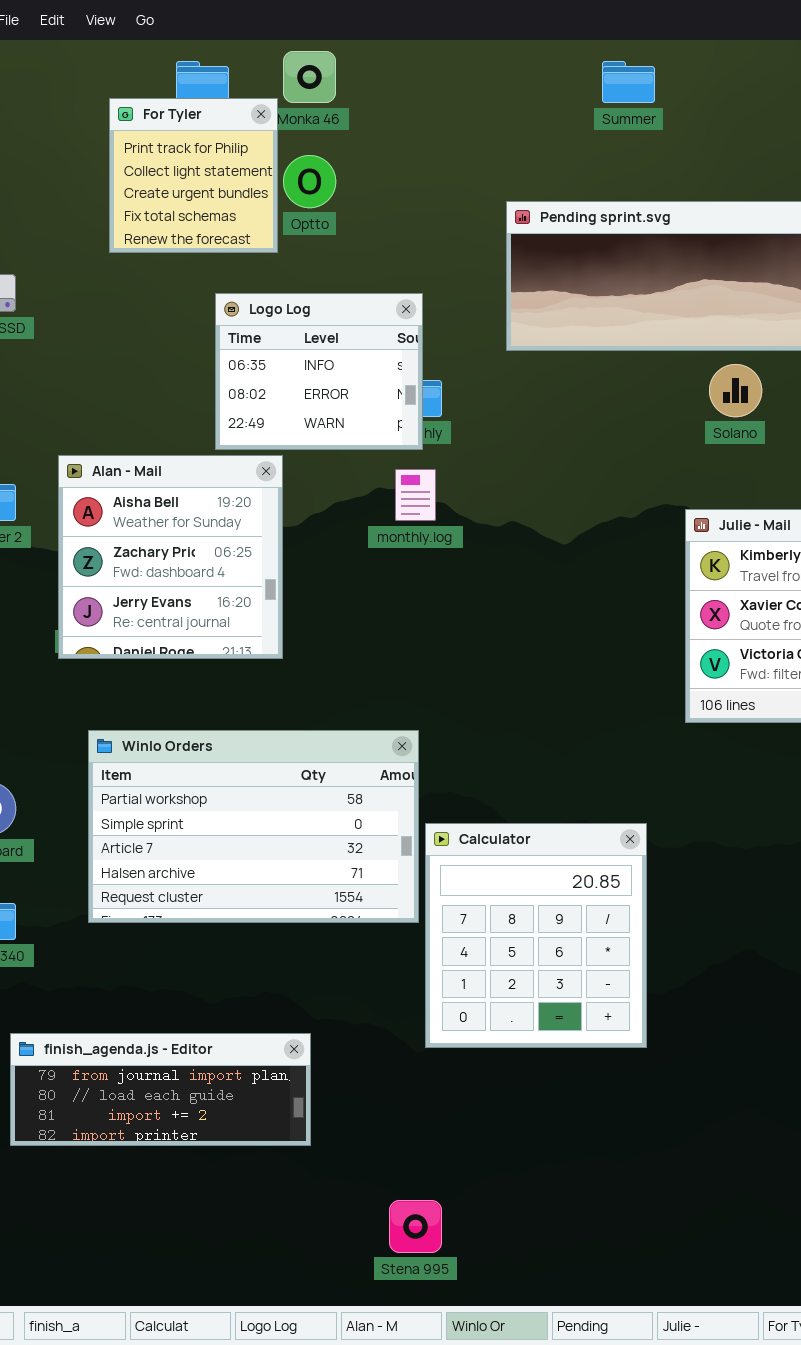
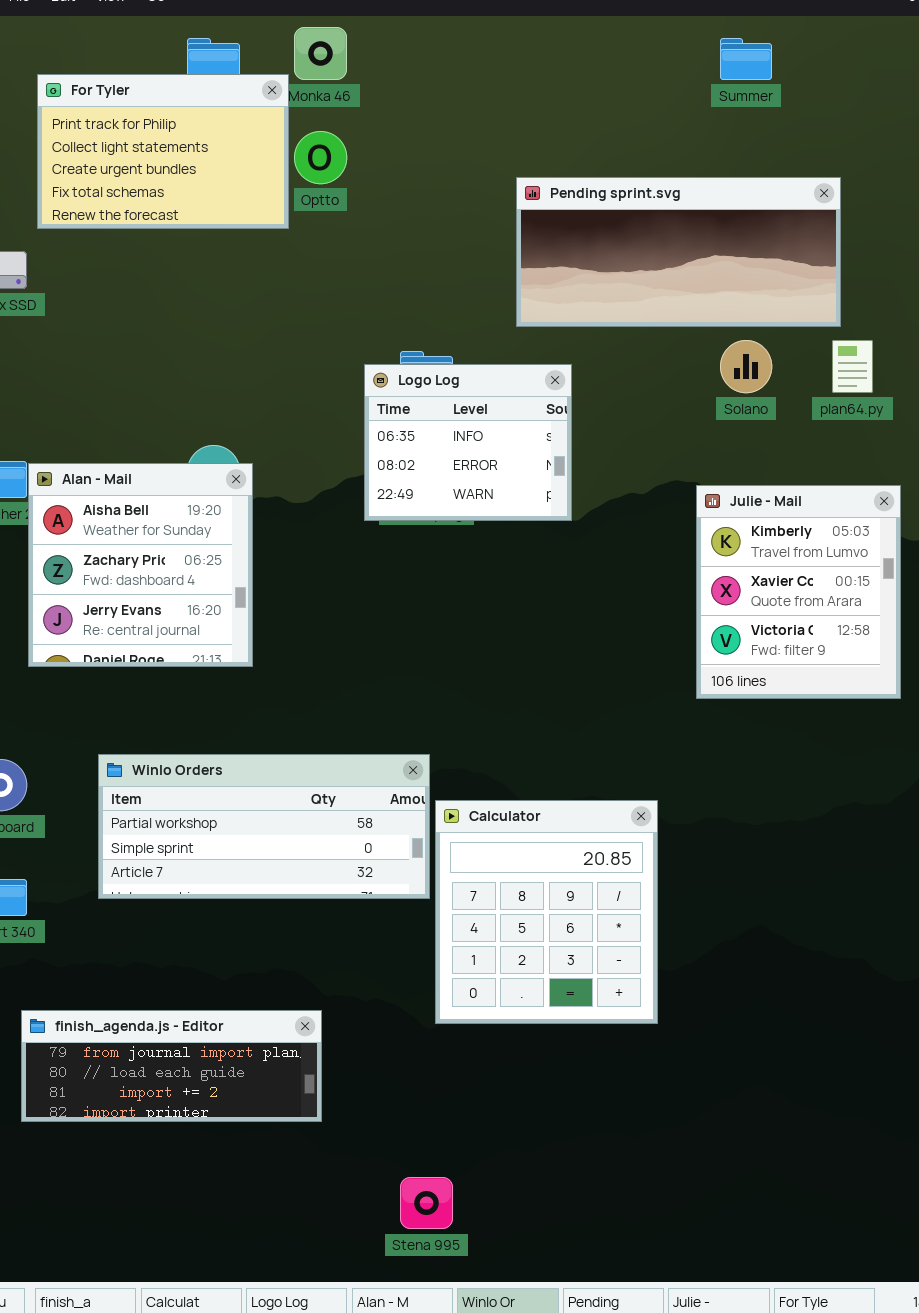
Summer: [602,61,655,103] -> [720,38,772,80], moved
For Tyler: [109,98,278,253] -> [37,74,289,229], resized
Logo Log: [215,293,423,450] -> [364,364,572,521], moved
Alan - Mail: [58,455,283,659] -> [28,463,253,667], moved
Winlo Orders: [88,730,419,923] -> [98,754,430,899], resized

